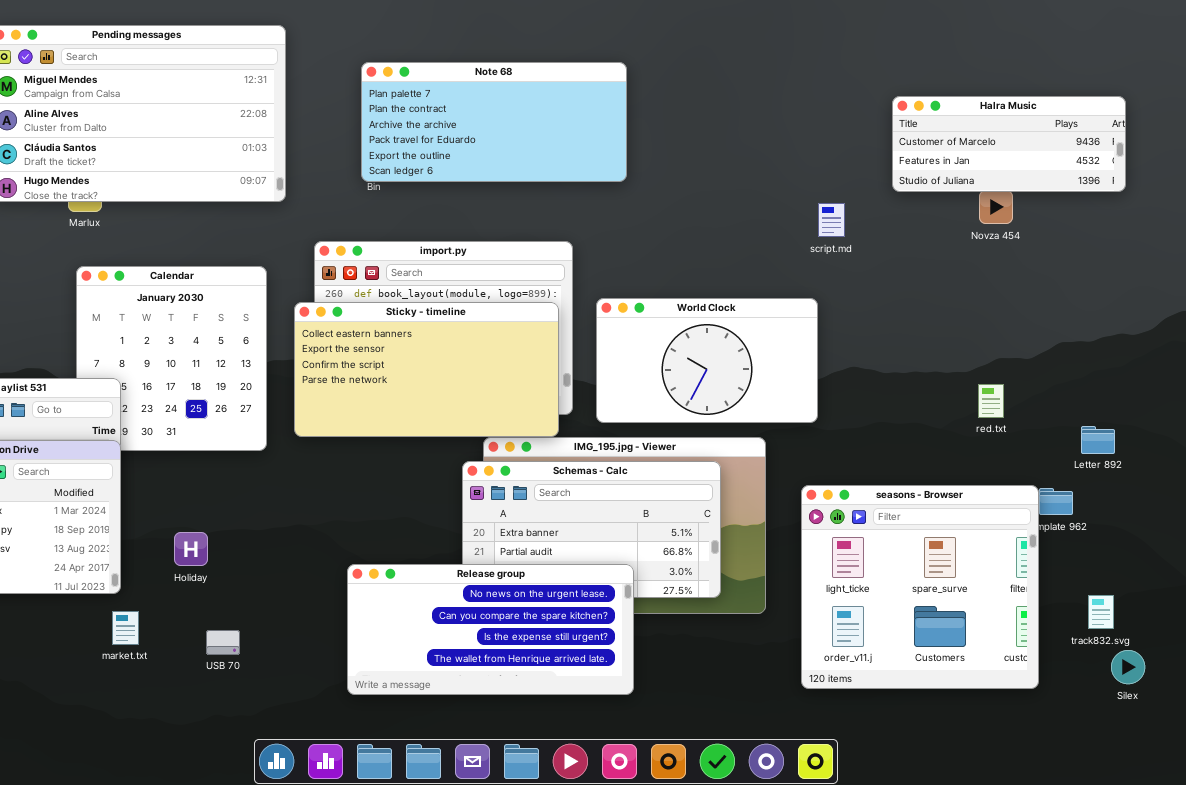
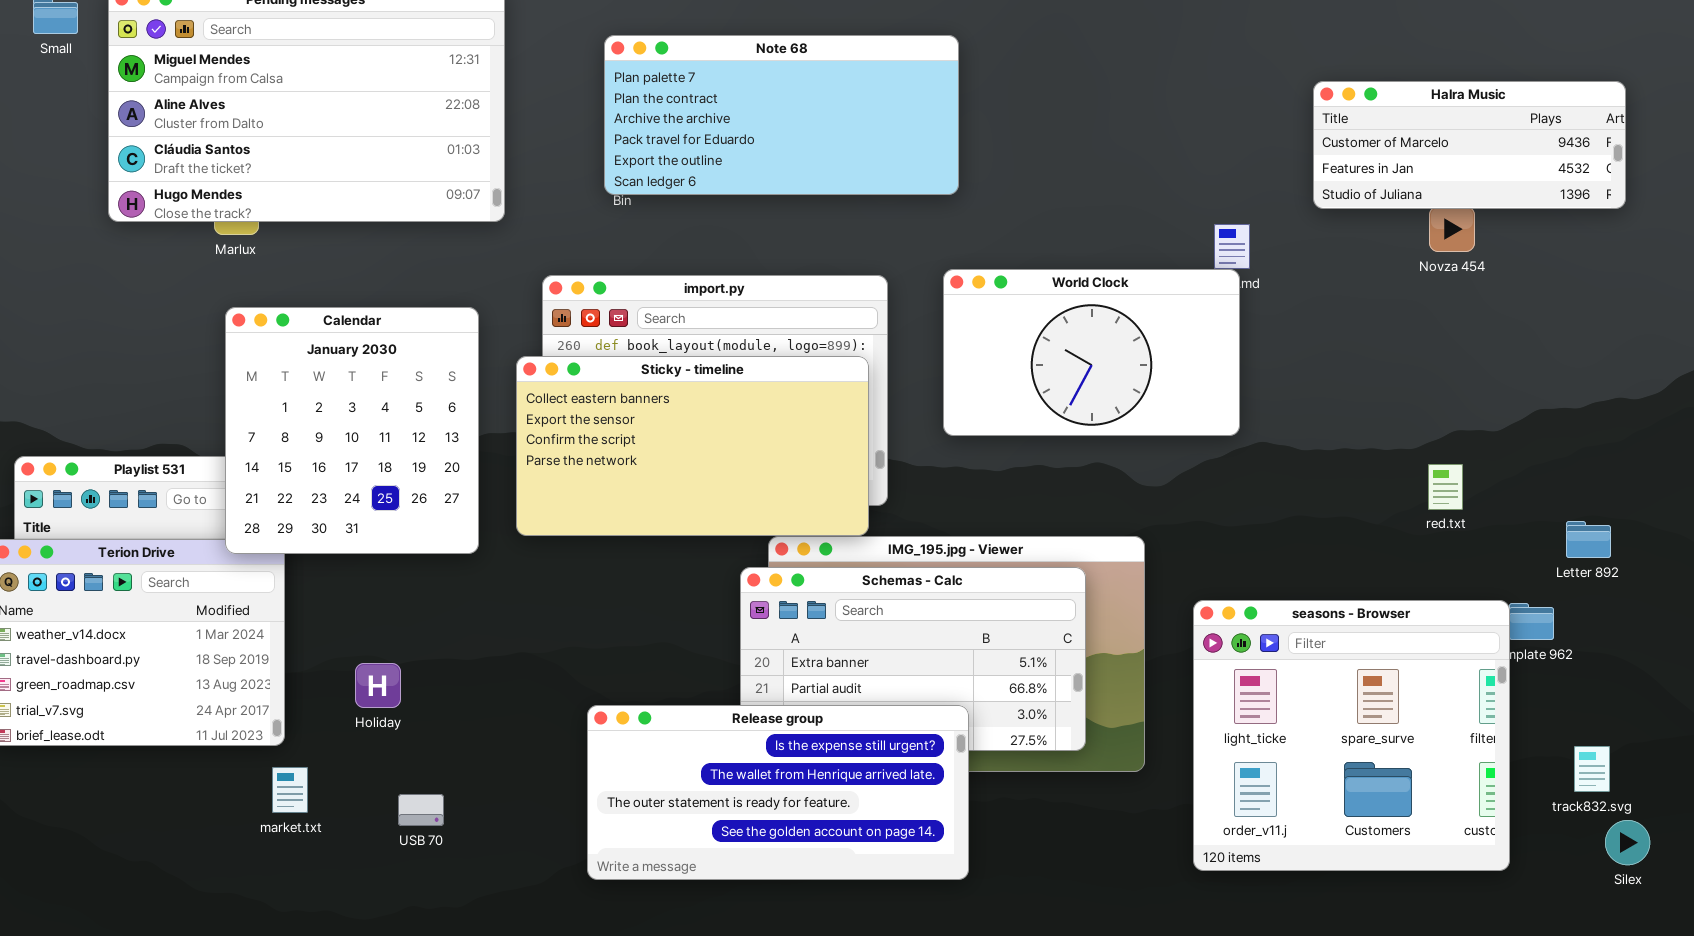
Calendar: [76,266,267,451] -> [225,307,479,554], raised
World Clock: [596,298,818,423] -> [943,269,1240,436], moved
Release group: [347,564,634,695] -> [587,705,969,880], scrolled down 2 rows

